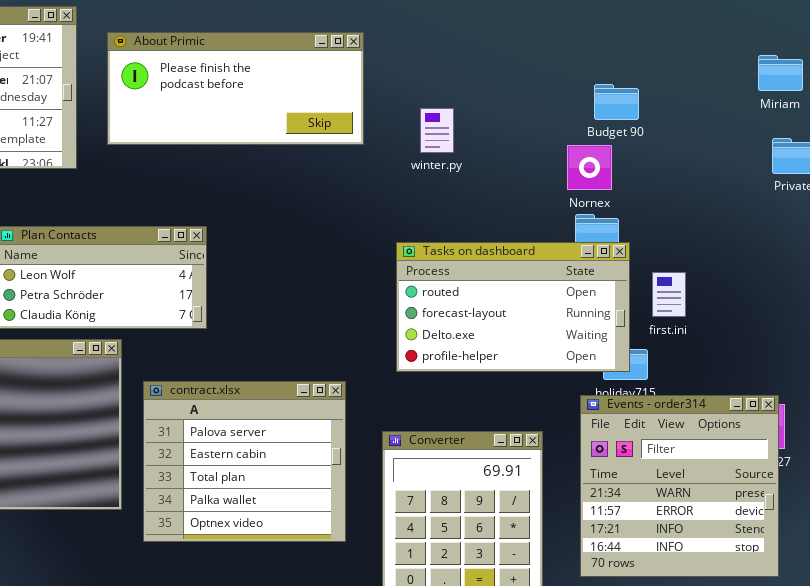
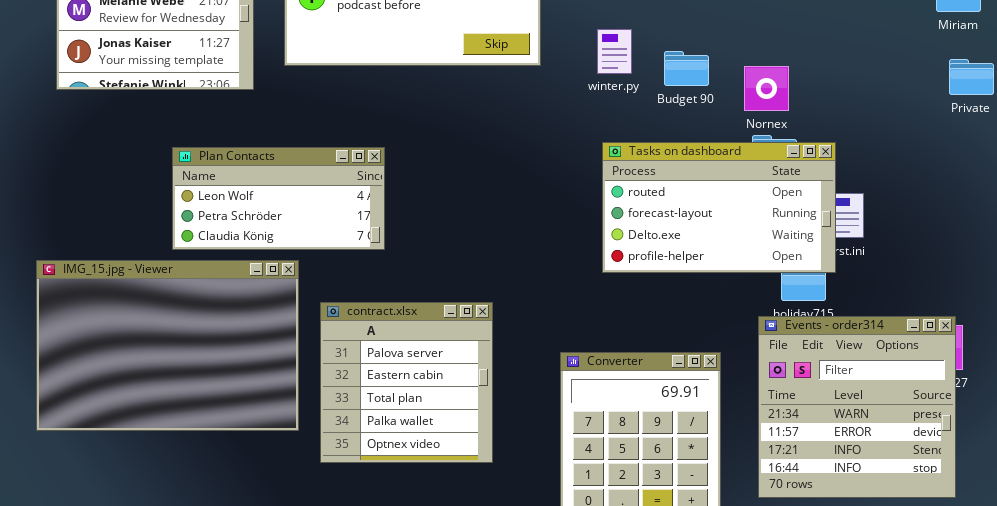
Budget 90: [594,84,639,120] -> [664,51,709,86], moved
Tasks on dashboard: [396,242,630,372] -> [602,142,836,273], moved
contract.xlsx: [143,381,346,542] -> [320,302,493,463], resized

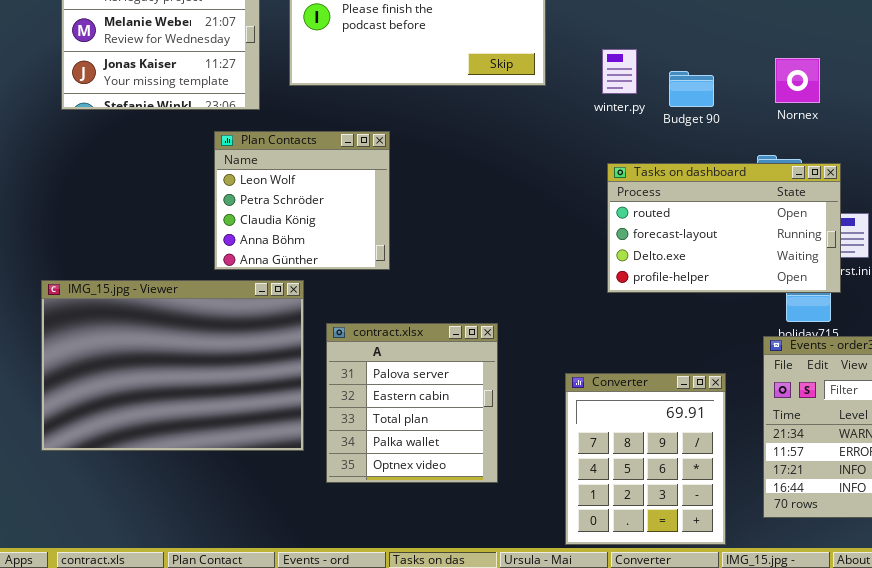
Nornex: [744,66,789,111] -> [775,58,820,103], moved
Plan Contacts: [172,147,385,250] -> [214,131,390,270], resized

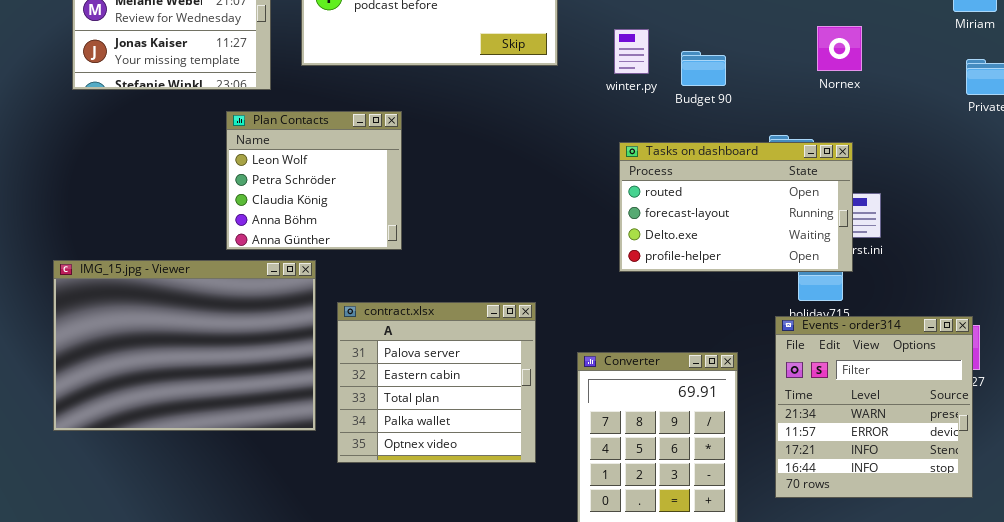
Nornex: [775,58,820,103] -> [817,26,862,71], moved
contract.xlsx: [326,323,498,483] -> [337,302,536,463], resized

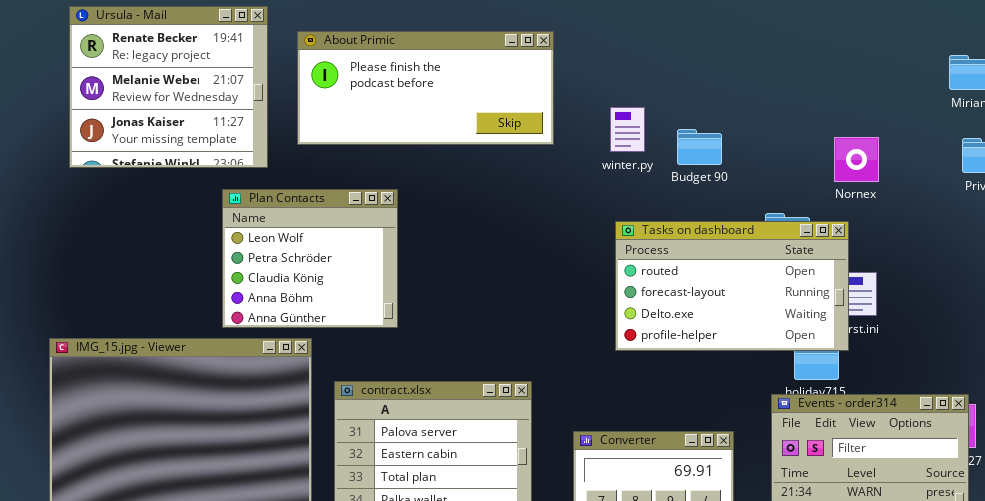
Nornex: [817,26,862,71] -> [834,137,879,182], moved

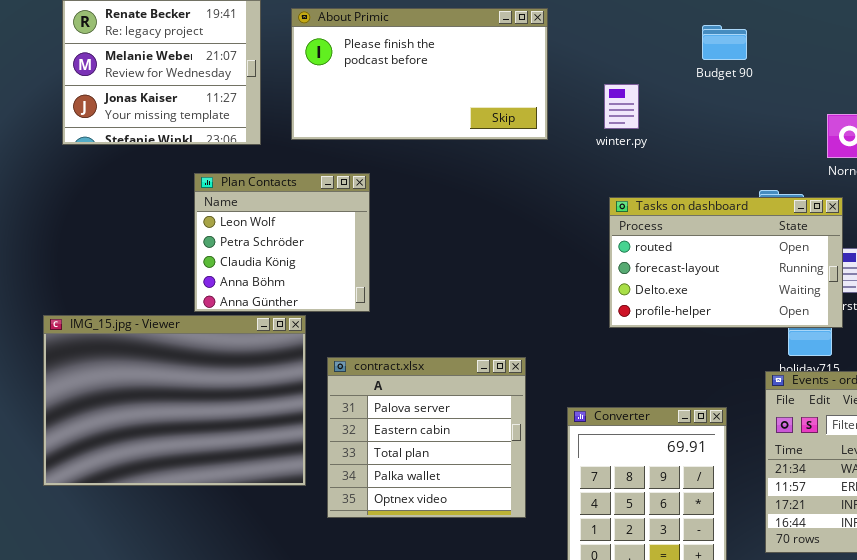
About Primic: [297,31,554,145] -> [291,8,548,140], resized
Budget 90: [677,129,722,165] -> [702,25,747,60], moved
Plan Contacts: [222,189,398,328] -> [194,173,370,312], moved

